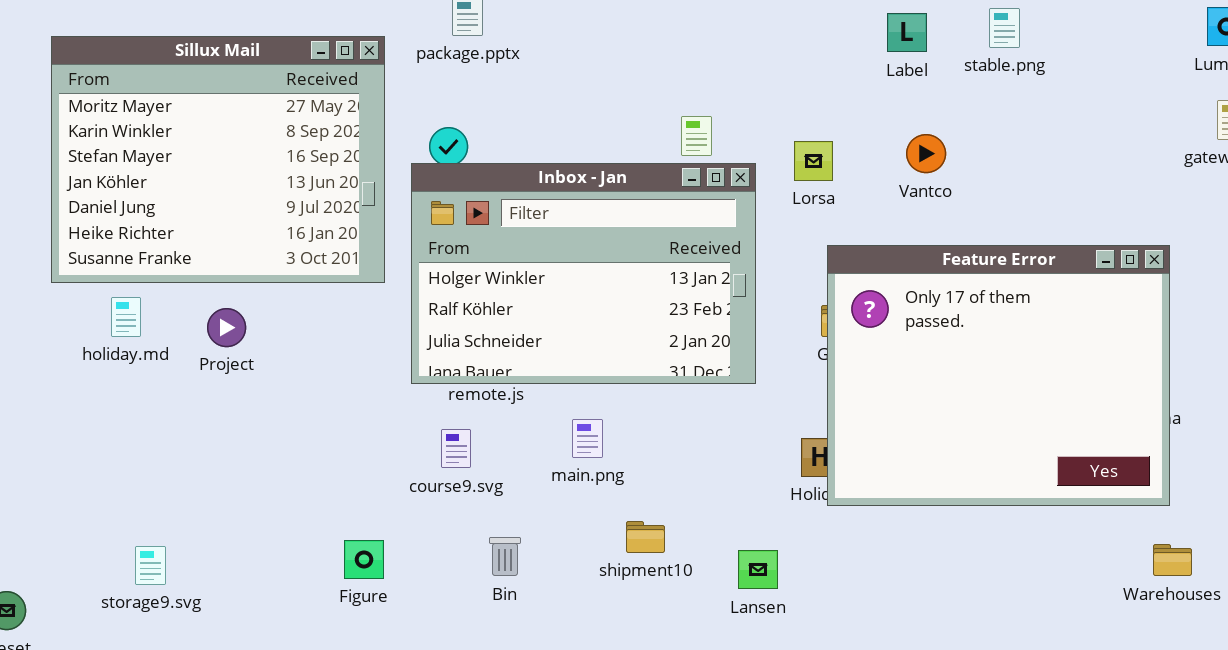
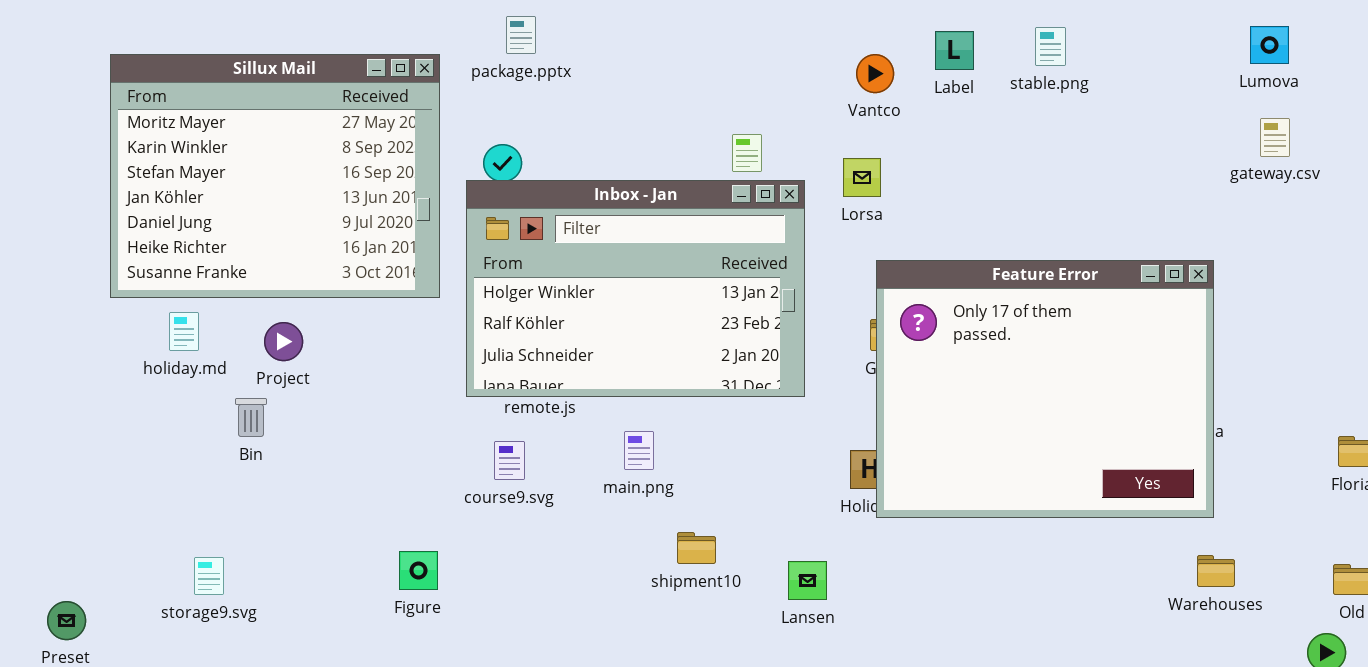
Vantco: [906,134,946,173] -> [856,54,894,93], moved
Bin: [489,537,521,576] -> [235,398,267,437], moved

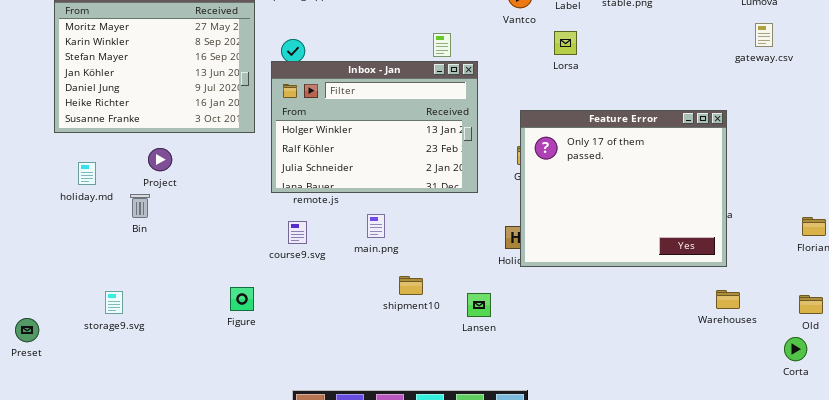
Lorsa: [843,158,881,197] -> [554,31,577,55], moved
holiday.md: [169,312,199,351] -> [78,162,96,185], moved

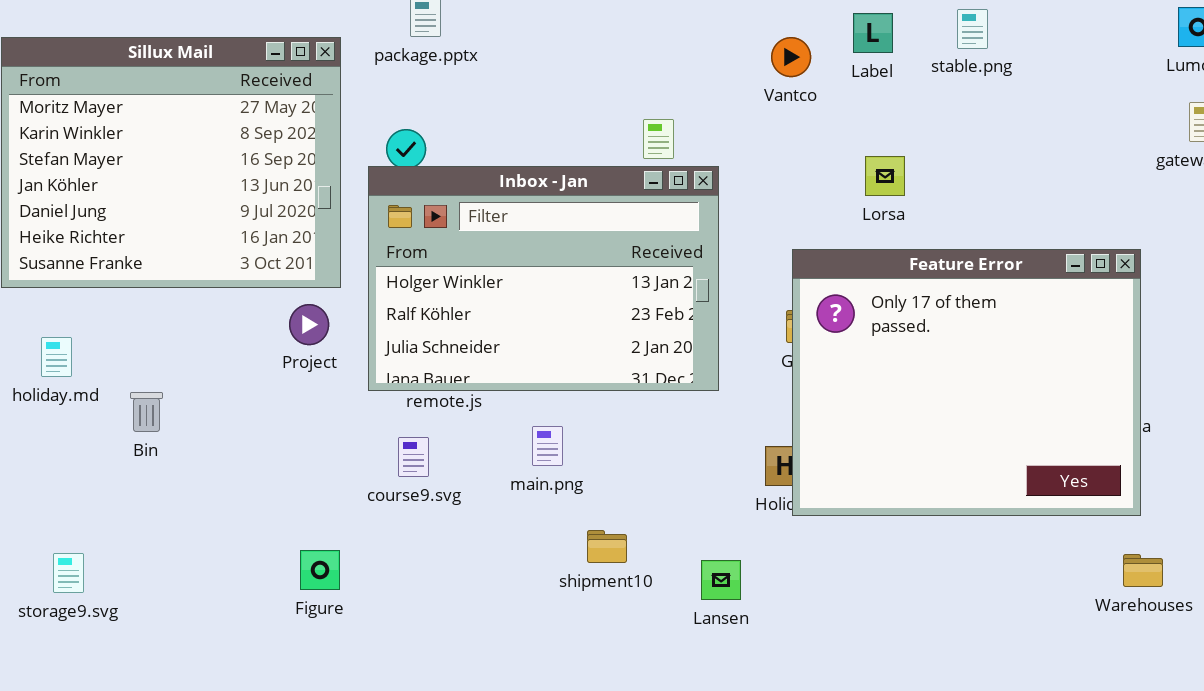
Lorsa: [554,31,577,55] -> [865,156,905,196], moved
Project: [148,148,172,171] -> [289,304,329,345], moved
storage9.svg: [105,291,123,314] -> [53,553,84,593], moved

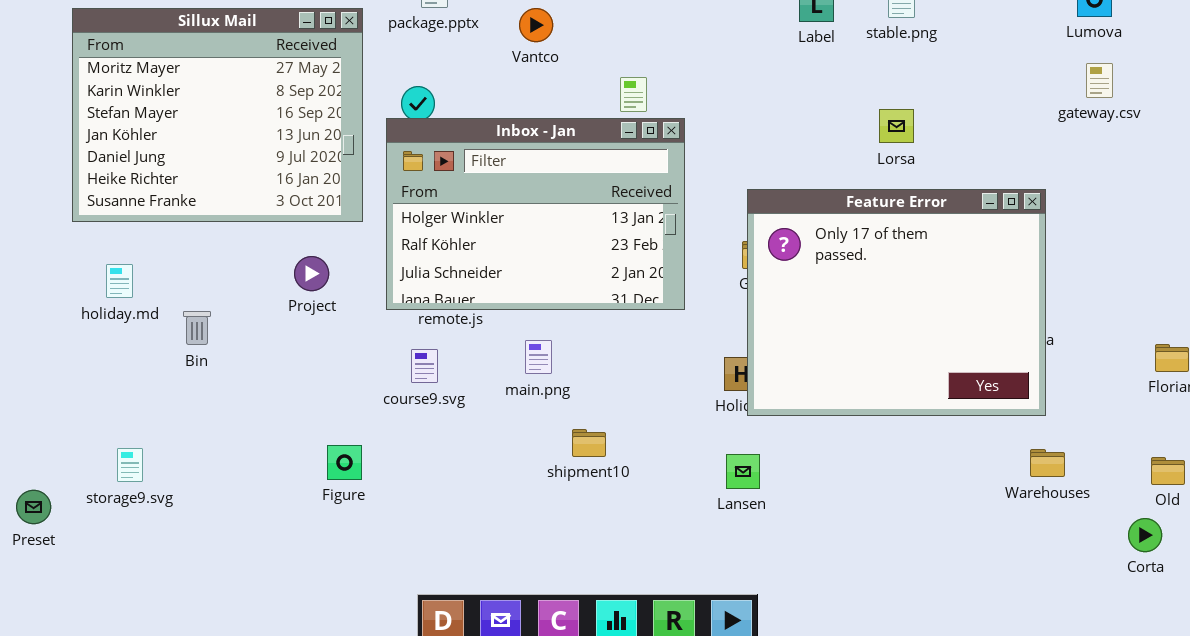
Vantco: [771,37,811,77] -> [519,8,553,42], moved
Lorsa: [865,156,905,196] -> [879,109,914,143], moved
Project: [289,304,329,345] -> [294,256,329,291], moved
Lansen: [701,560,741,600] -> [726,454,760,489], moved

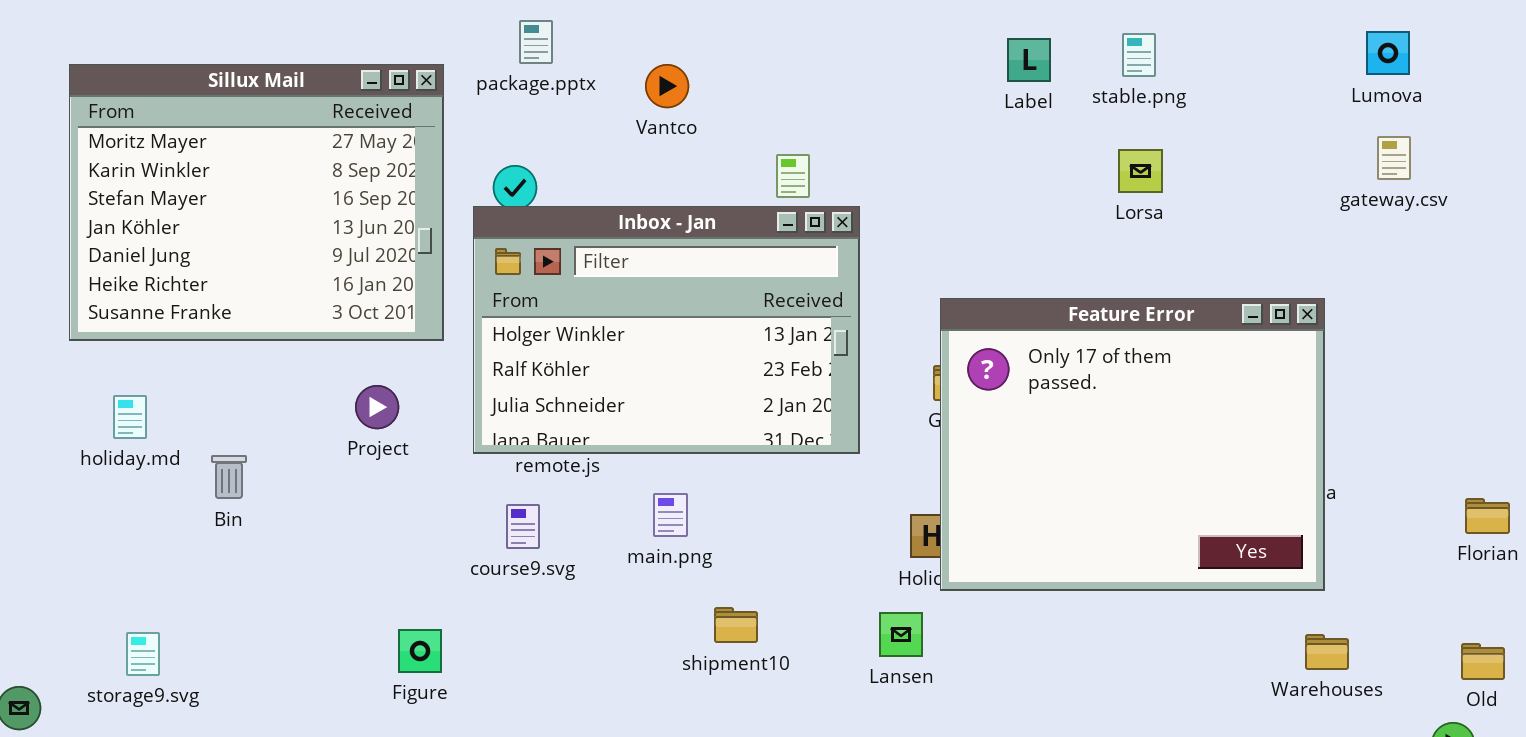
Lorsa: [879,109,914,143] -> [1118,149,1163,193], moved
Lansen: [726,454,760,489] -> [879,612,923,657], moved

